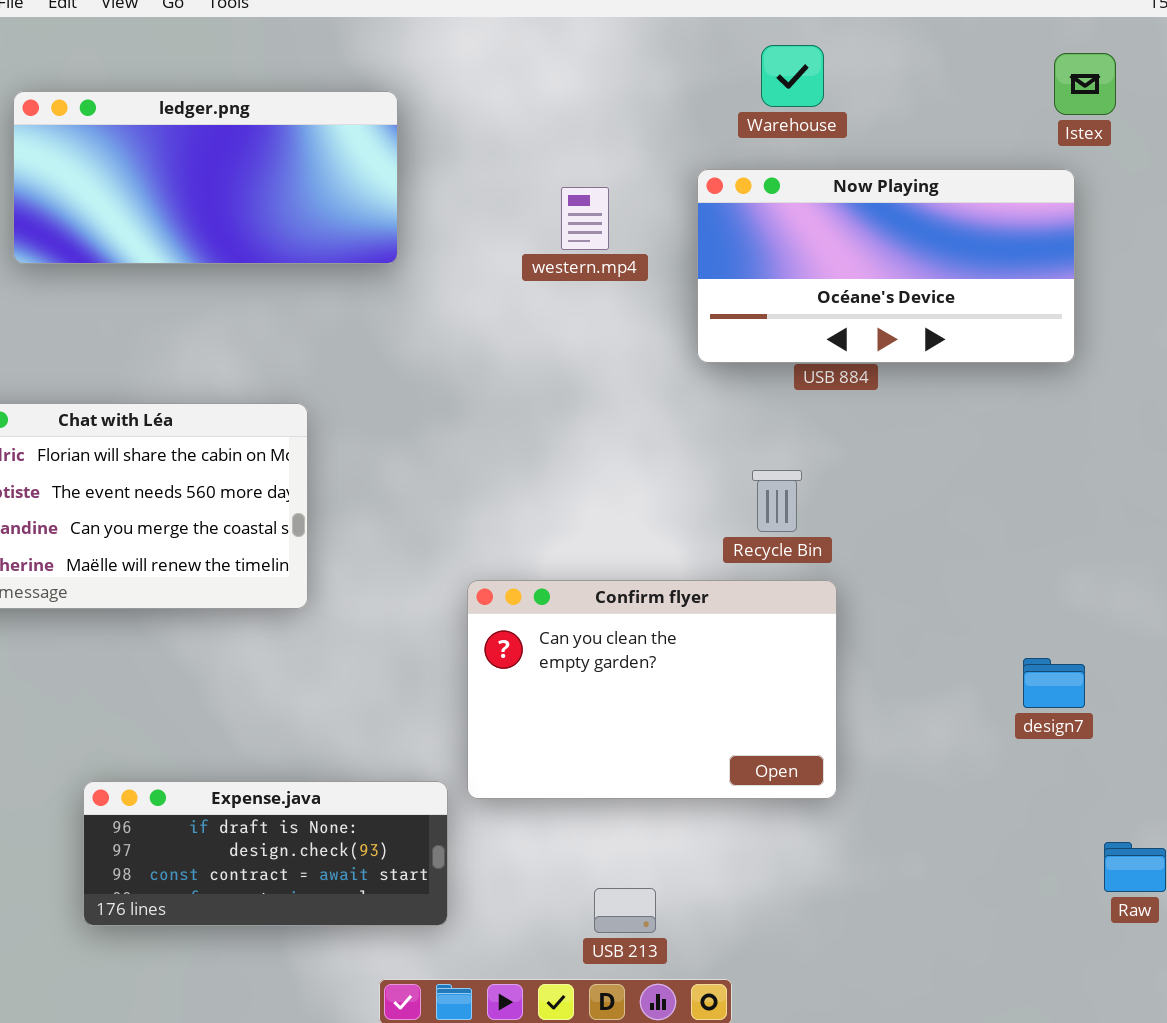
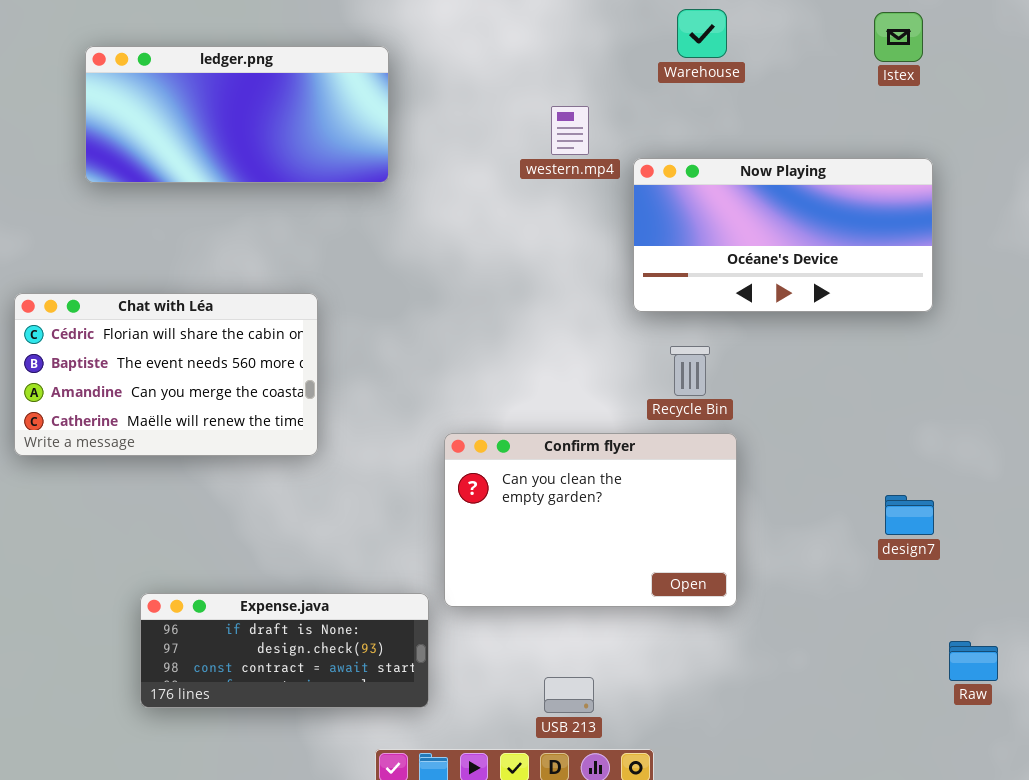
Istex: [1054,53,1116,115] -> [874,12,923,62], moved
Now Playing: [697,169,1075,363] -> [633,158,933,312], moved
western.mp4: [561,187,609,250] -> [551,106,589,155], moved

